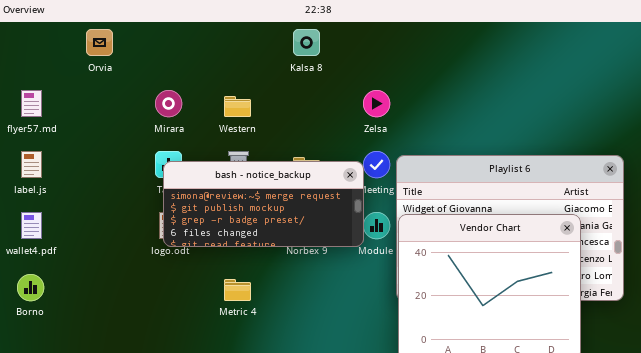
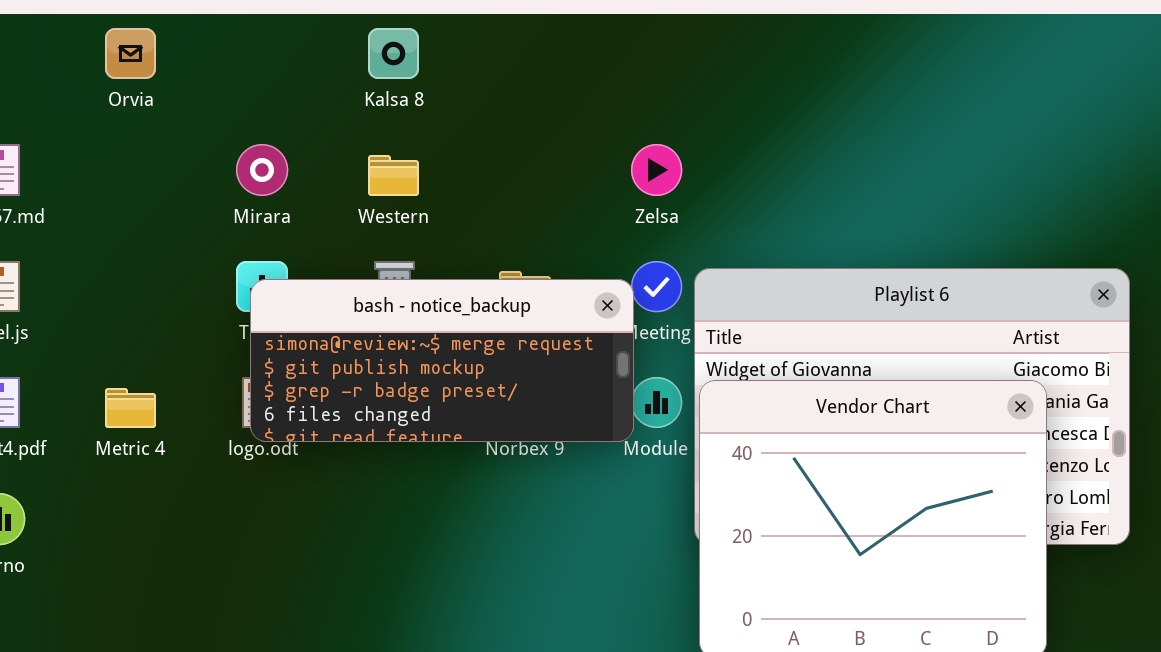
Kalsa 8: [293,29,320,56] -> [368,28,419,79], moved
Metric 4: [224,279,251,301] -> [105,388,156,428], moved

